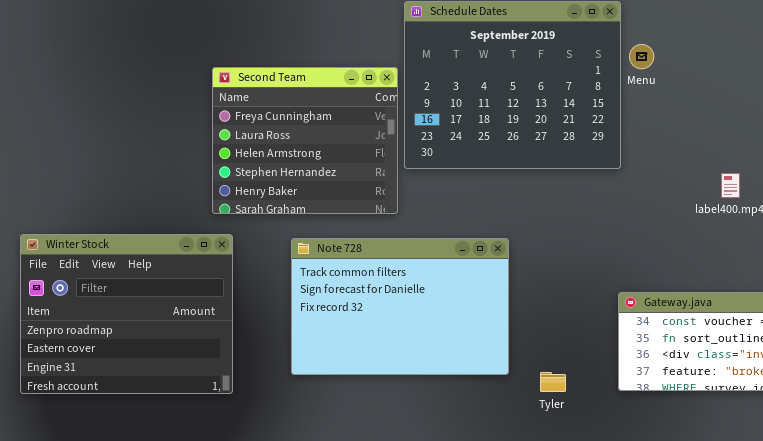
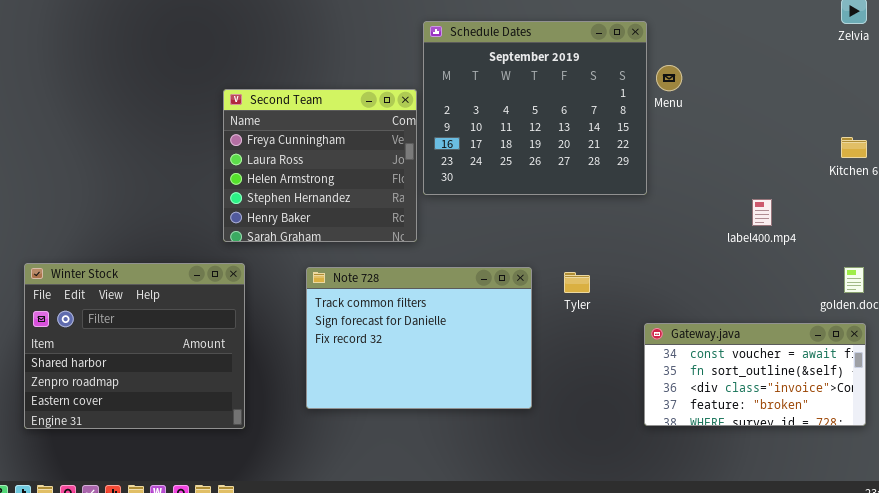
Winter Stock: [20,234,233,394] -> [24,263,245,429], scrolled up 1 row
Tyler: [540,372,566,392] -> [564,272,590,293], moved

